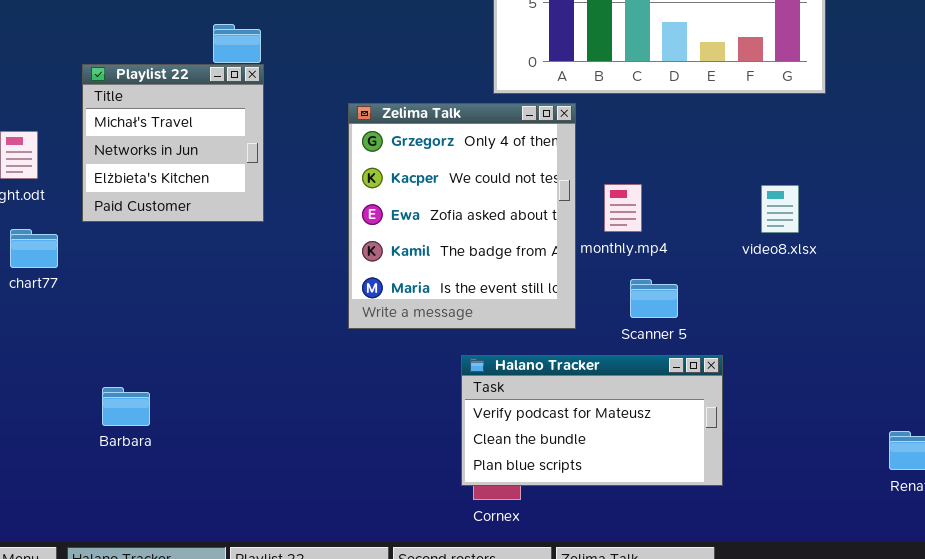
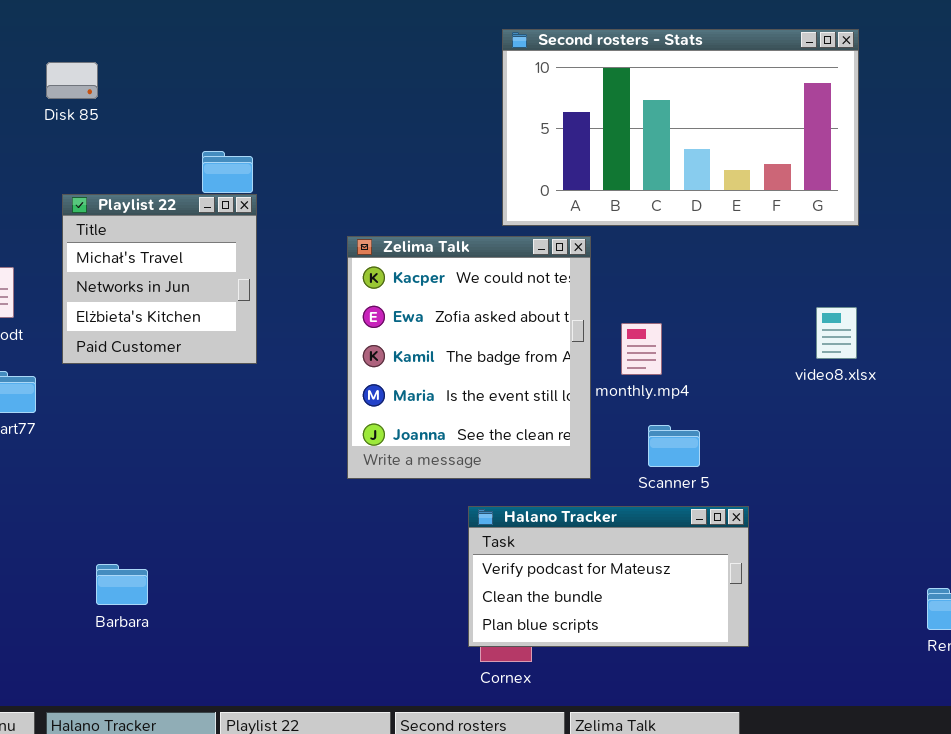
Zelima Talk: [348,103,576,329] -> [347,236,591,479], scrolled down 1 row
video8.xlsx: [761,185,799,233] -> [816,307,857,359], moved
Barbara: [102,387,150,426] -> [96,564,148,605], moved

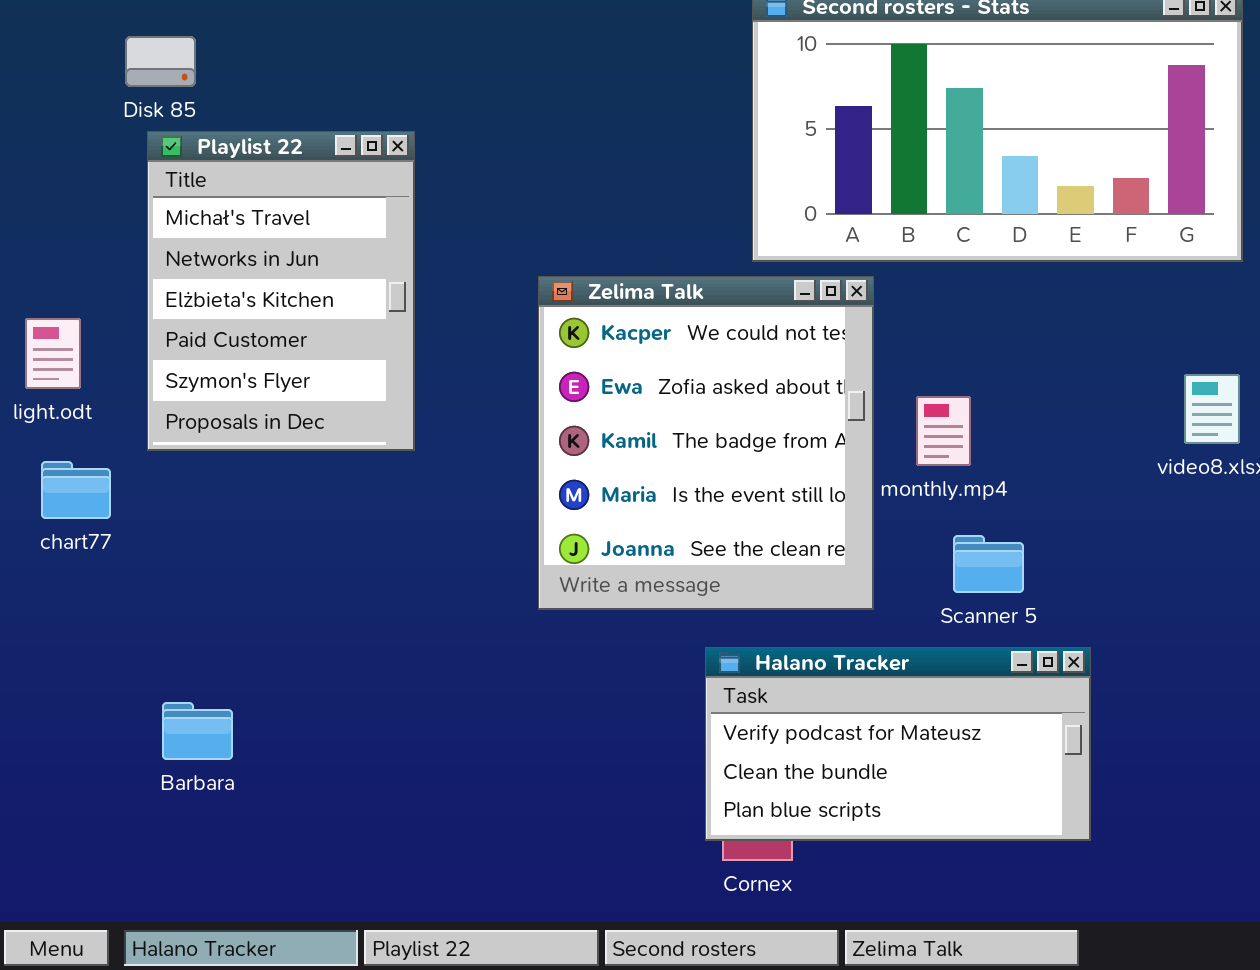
Playlist 22: [62,194,257,364] -> [147,131,415,451], resized
Barbara: [96,564,148,605] -> [162,702,233,760], moved

